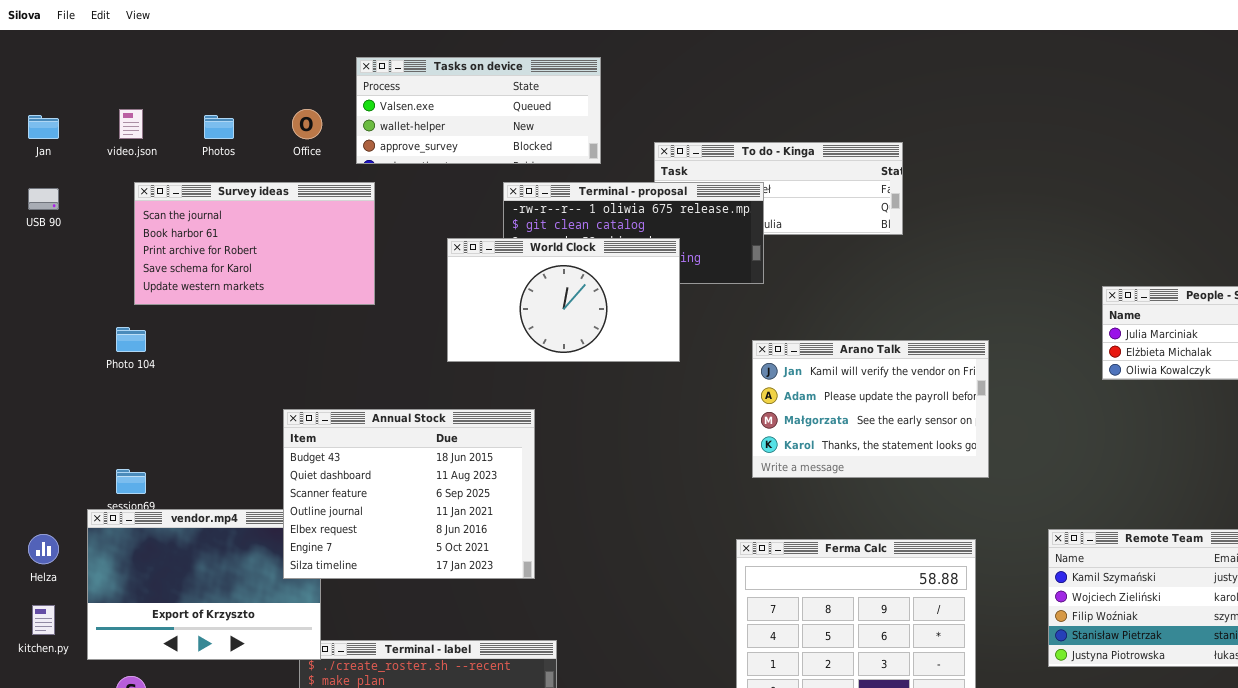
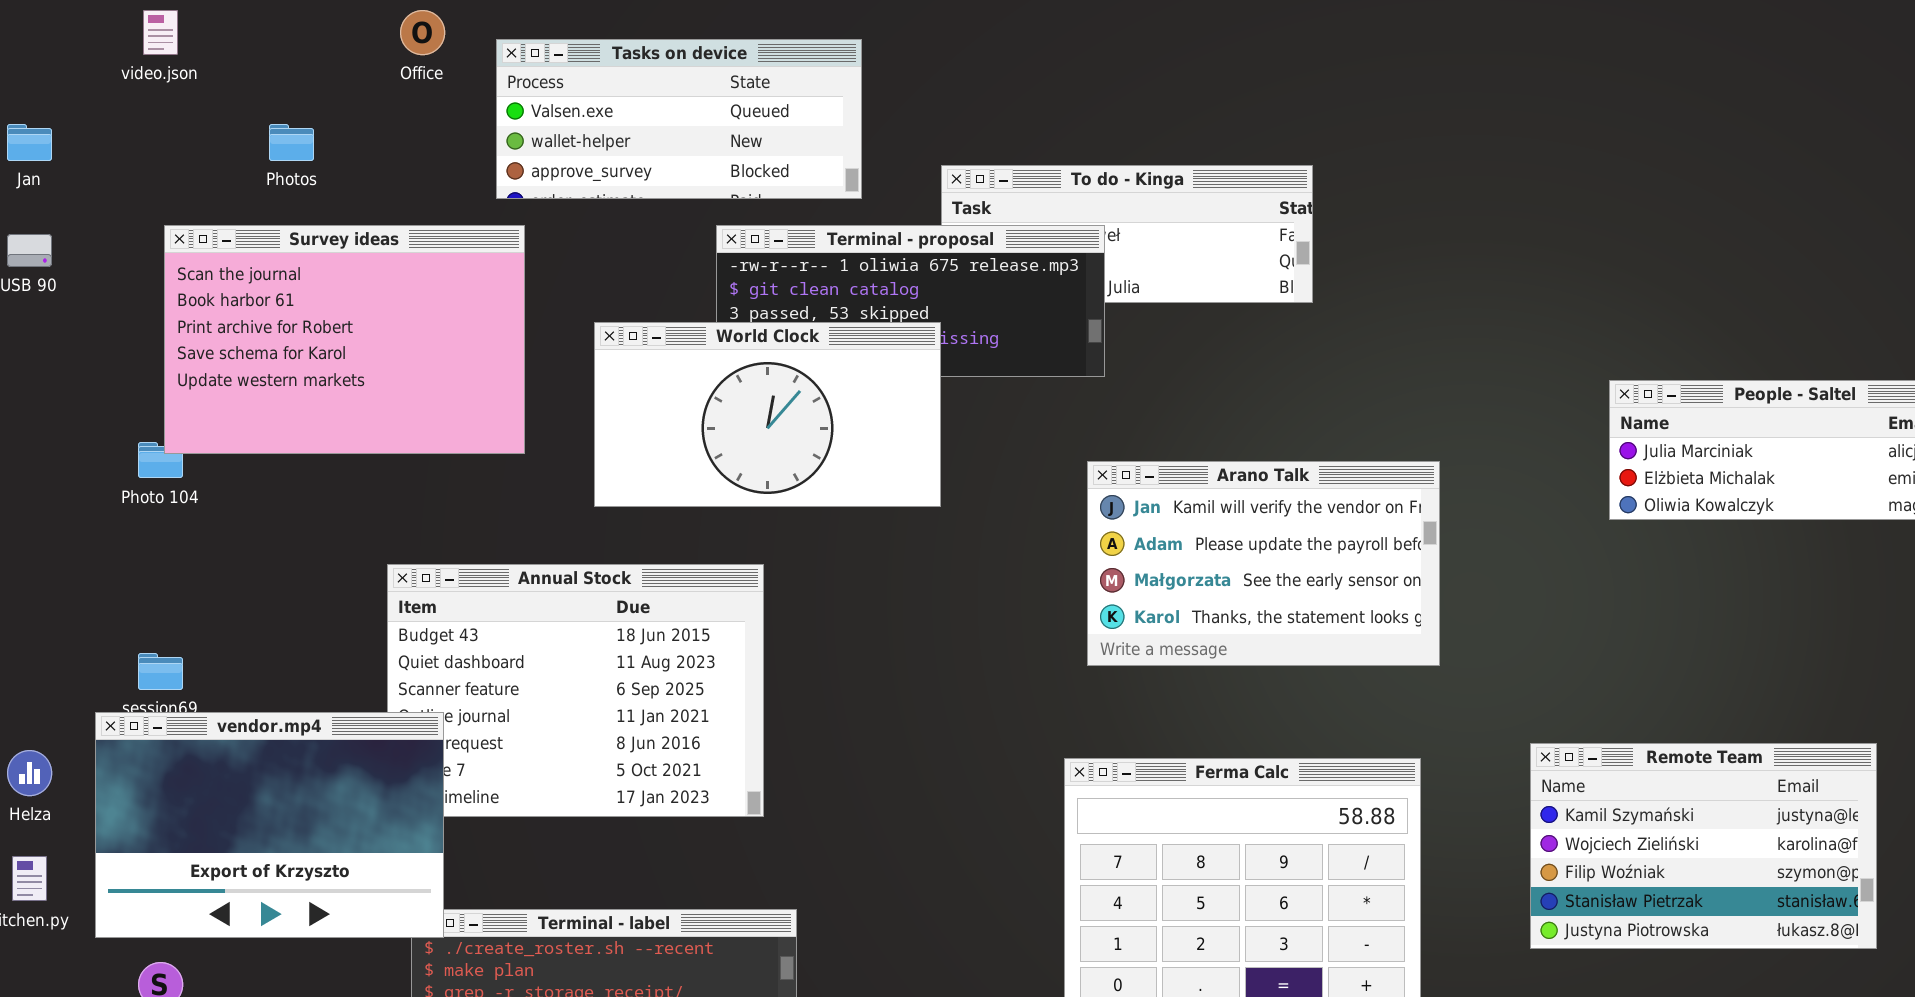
video.json: [119,109,143,139] -> [143,10,178,55], moved
Office: [292,109,322,139] -> [400,10,445,55], moved
Survey ideas: [134,182,375,305] -> [164,225,525,454], resized
World Clock: [447,238,680,362] -> [594,322,941,507], moved
vendor.mp4: [87,509,321,660] -> [95,712,444,938], raised

